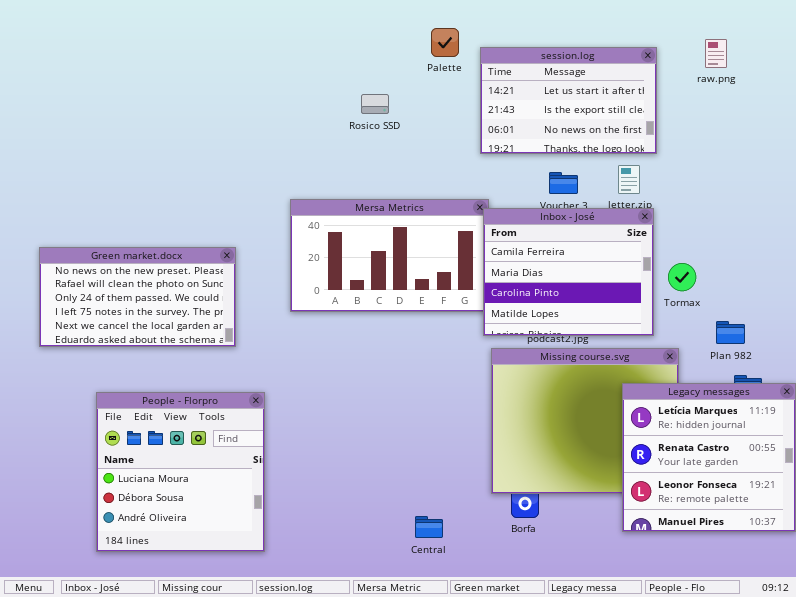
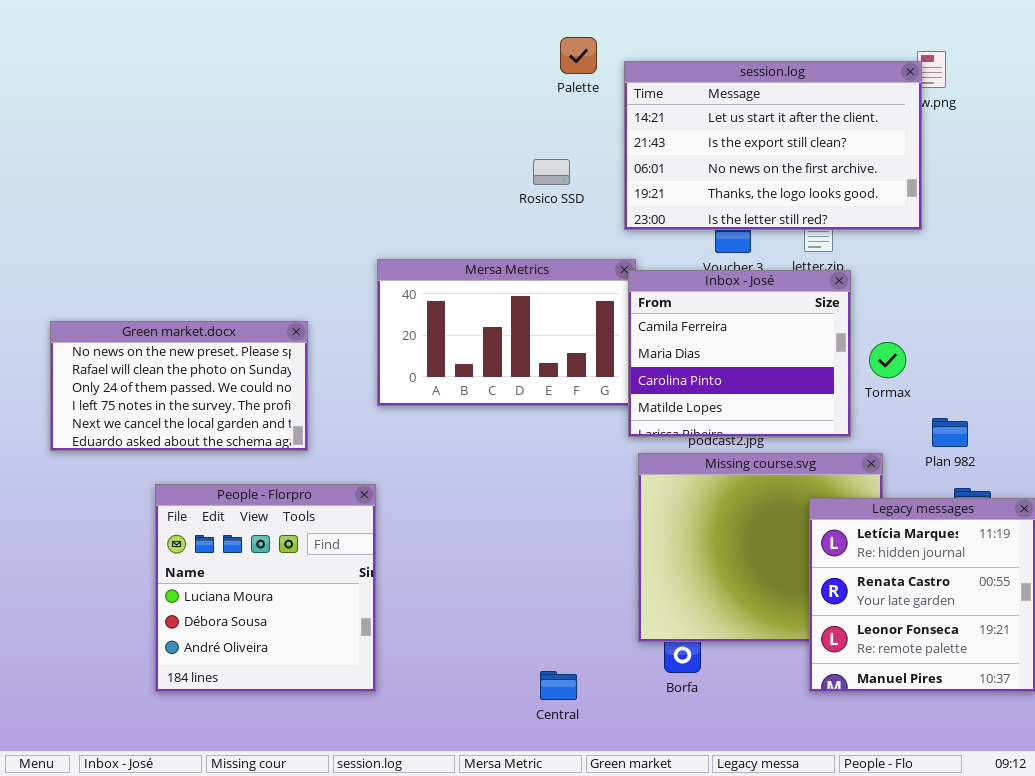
session.log: [480,47,657,154] -> [624,61,922,230], resized
Rosico SSD: [361,94,389,114] -> [533,159,570,185], moved
People - Florpro: [96,392,265,552] -> [155,484,376,692], moved

